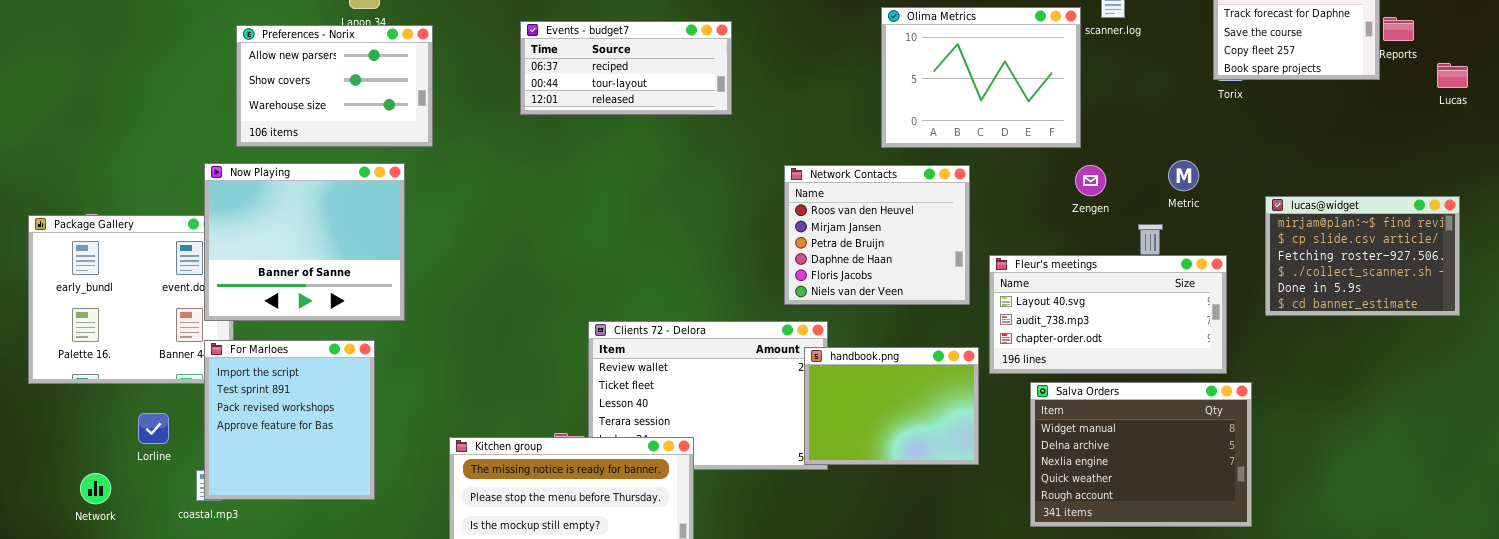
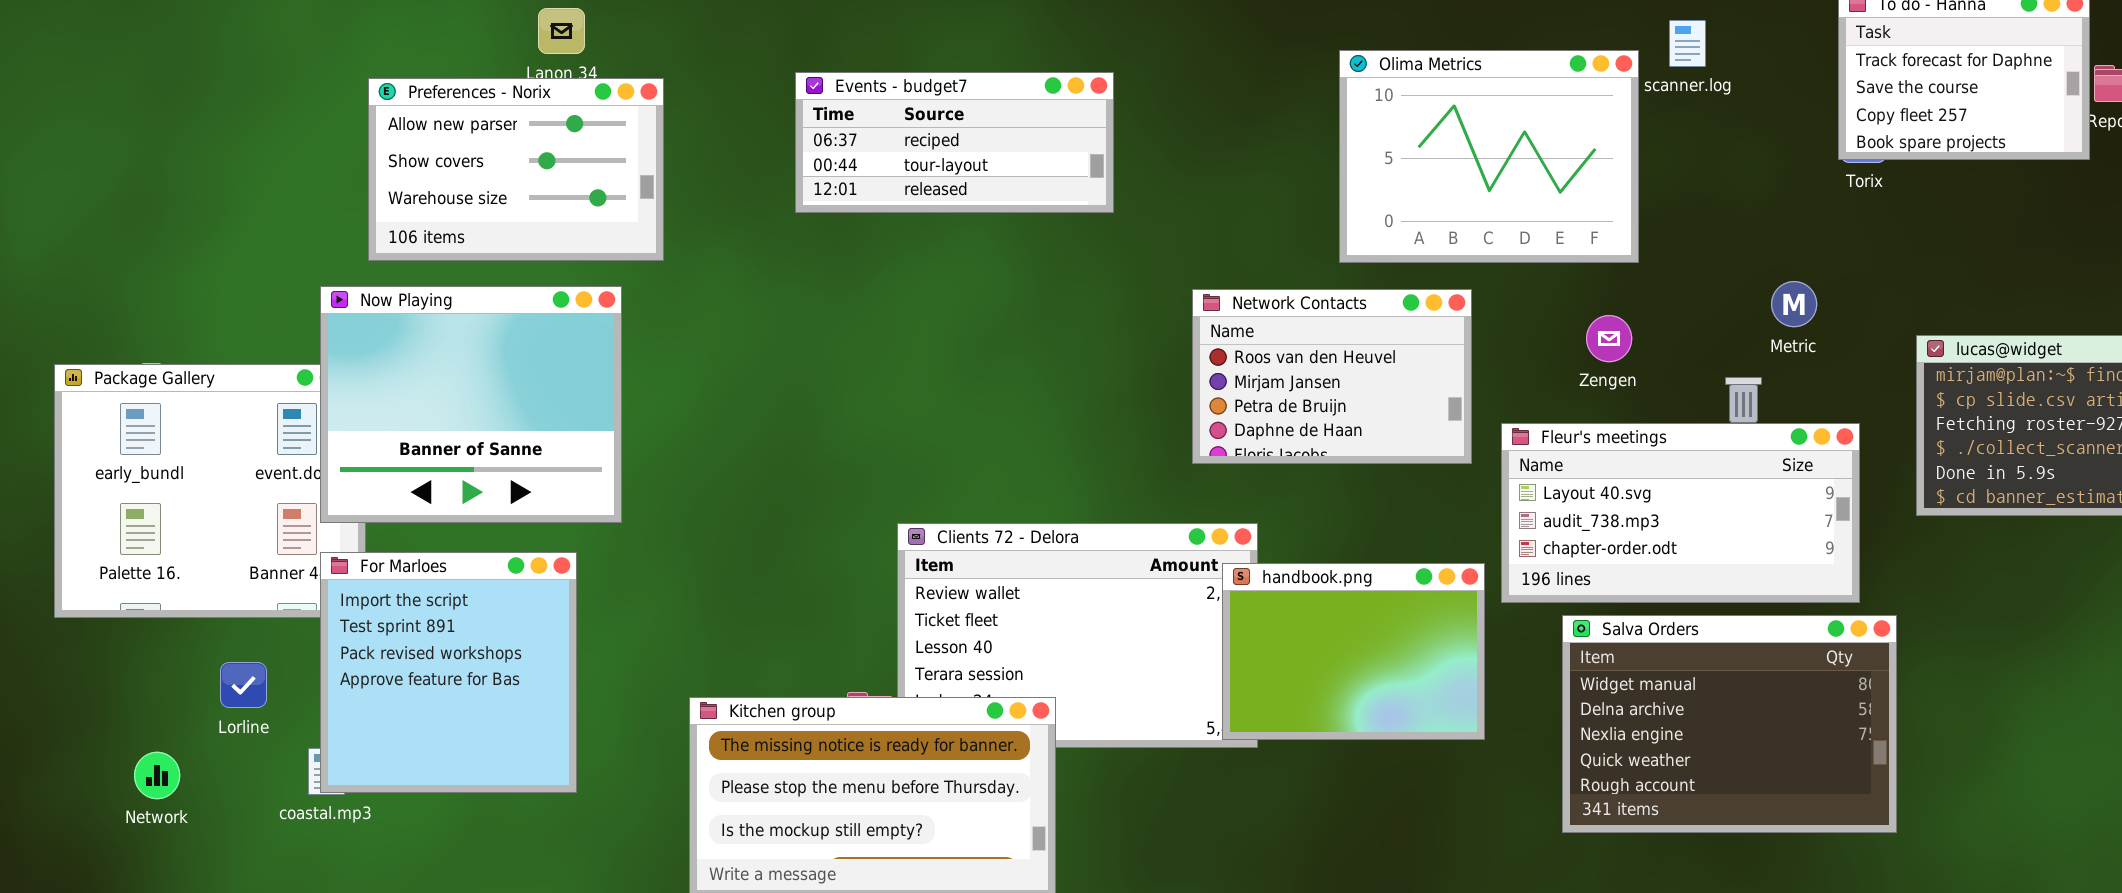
Network Contacts: [784,165,970,305] -> [1192,289,1472,464], resized
Zengen: [1075,165,1106,196] -> [1586,315,1632,362], moved

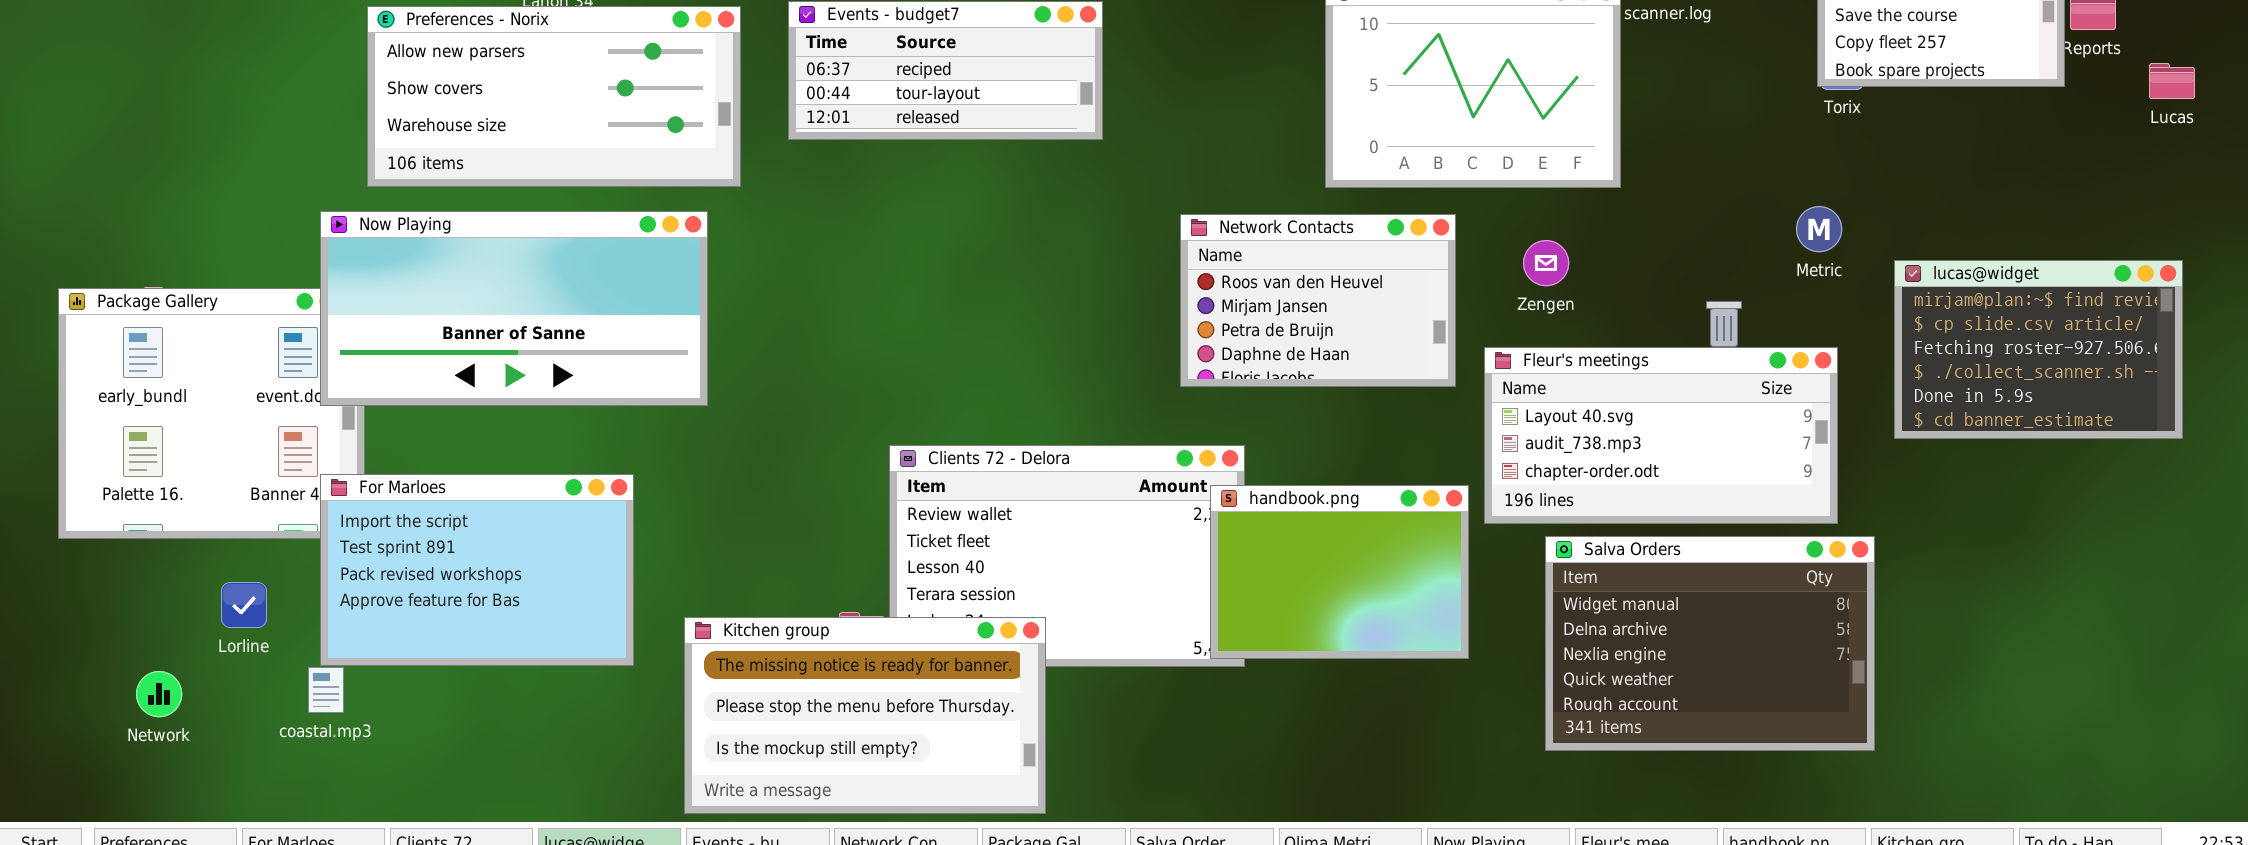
Preferences - Norix: [368,78,664,261] -> [367,6,741,187], resized
Metric: [1771,281,1817,327] -> [1796,206,1842,252], moved
Now Playing: [320,286,622,523] -> [320,211,708,406], resized
Zengen: [1586,315,1632,362] -> [1523,240,1569,286], moved
For Marloes: [320,552,577,793] -> [320,474,634,666], resized

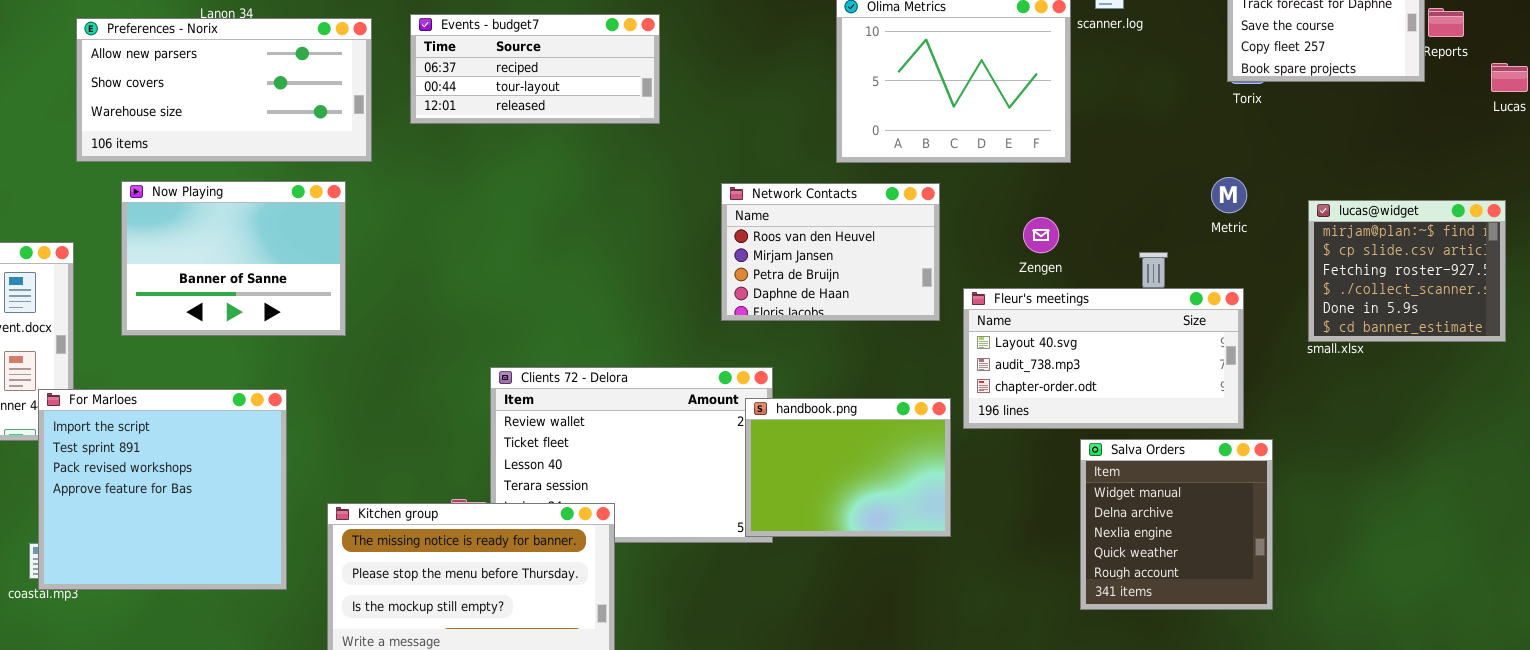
Now Playing: [320,211,708,406] -> [121,181,346,336], resized
Zengen: [1523,240,1569,286] -> [1023,217,1059,253], moved
lucas@widget: [1894,260,2183,439] -> [1308,200,1506,342], moved, resized
For Marloes: [320,474,634,666] -> [38,389,287,590], resized
Salva Orders: [1545,536,1875,751] -> [1080,439,1273,610], resized

